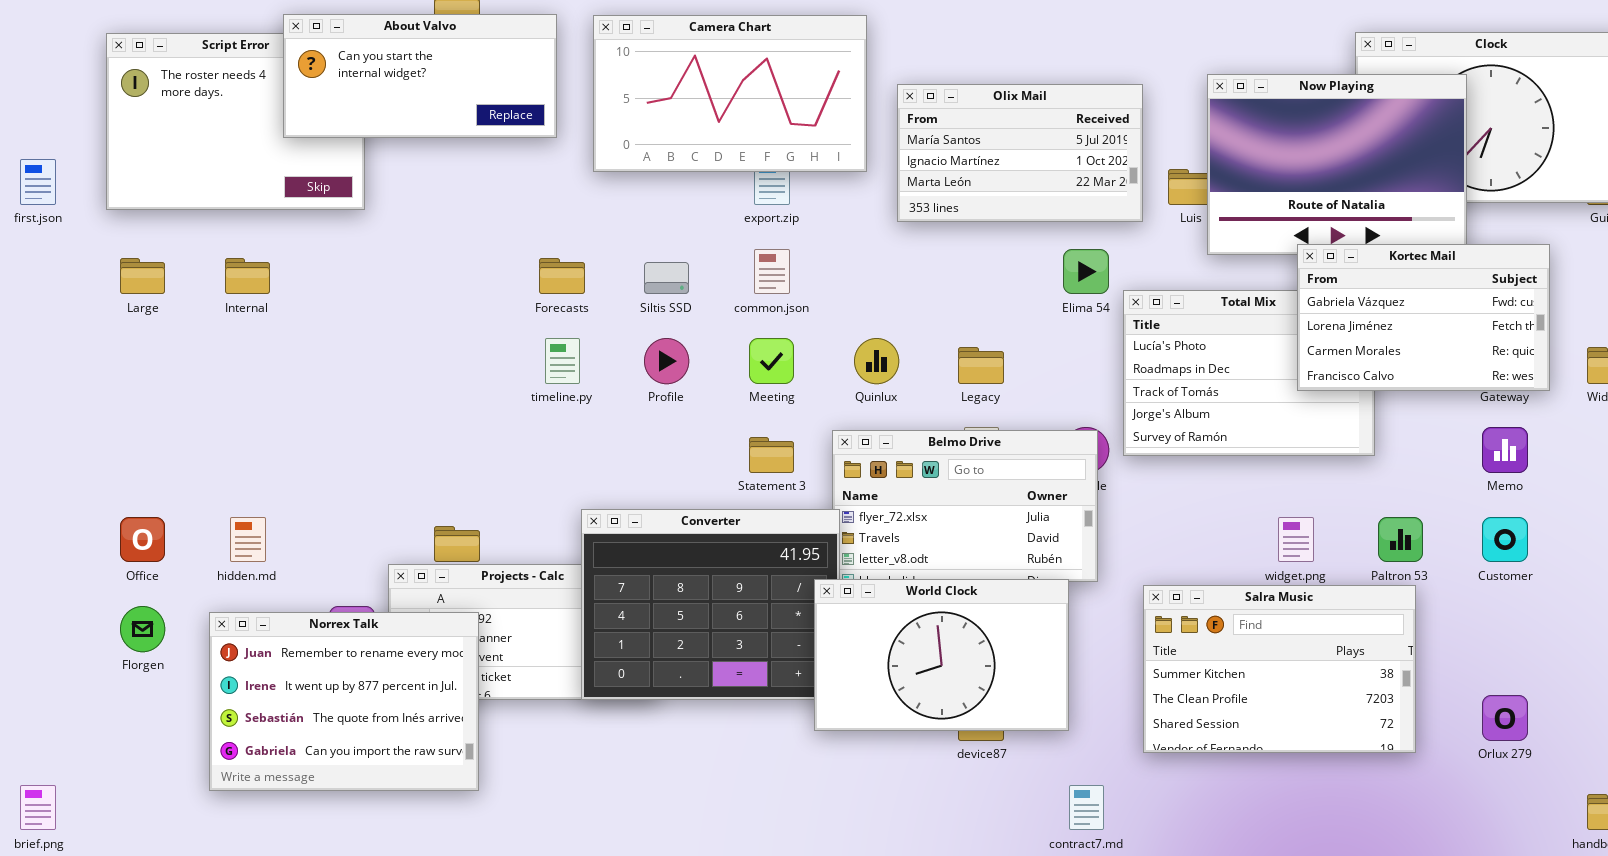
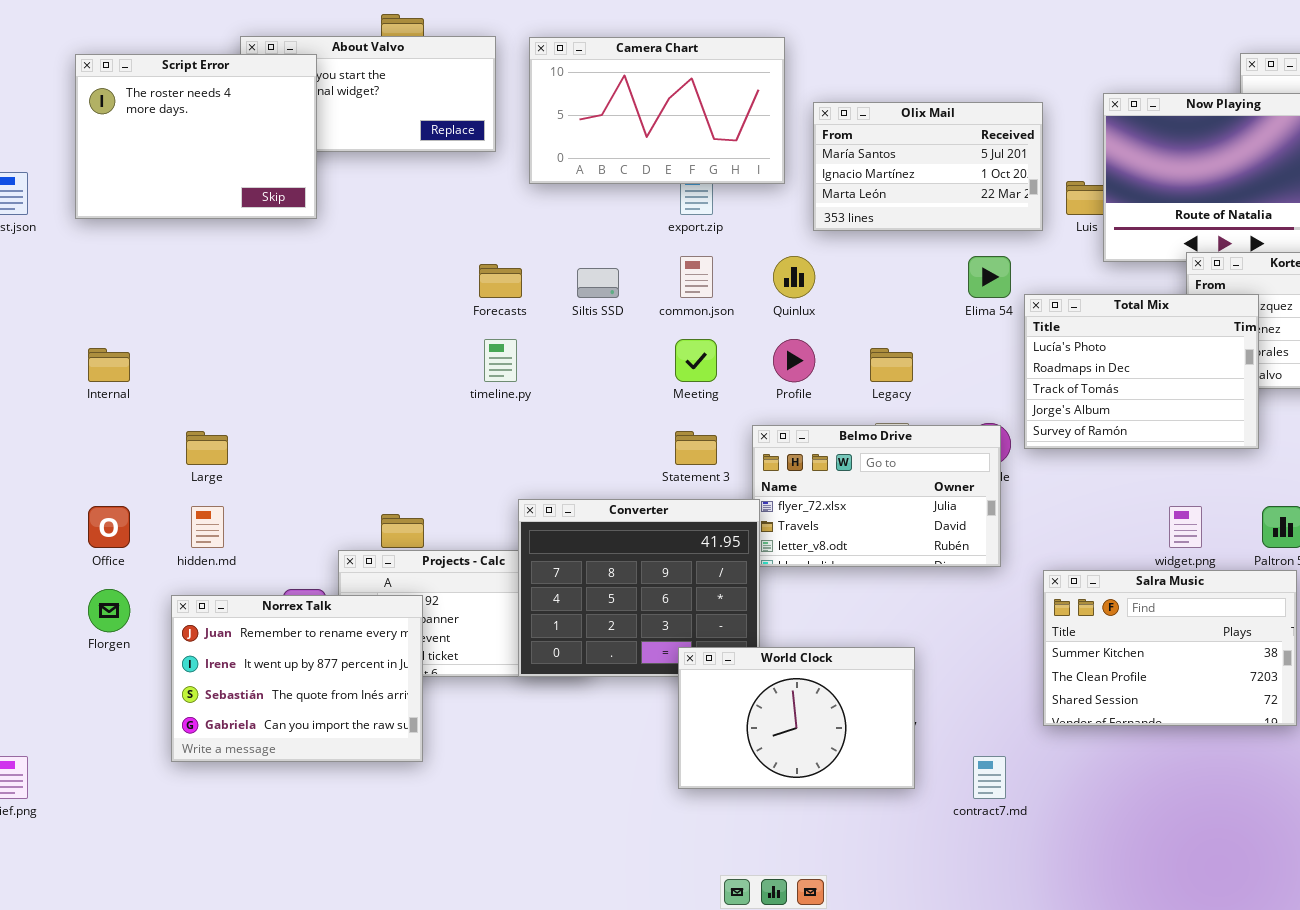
Script Error: [106,33,365,210] -> [75,54,317,219], raised
Large: [120,258,165,294] -> [186,431,228,465], moved
Internal: [225,258,270,294] -> [88,348,130,382], moved
Total Mix: [1123,290,1375,456] -> [1024,294,1259,449], raised
Profile: [644,338,689,384] -> [773,339,815,382], moved
Quinlux: [854,338,899,384] -> [773,256,815,298], moved
World Clock: [814,579,1069,731] -> [678,647,915,789], moved

